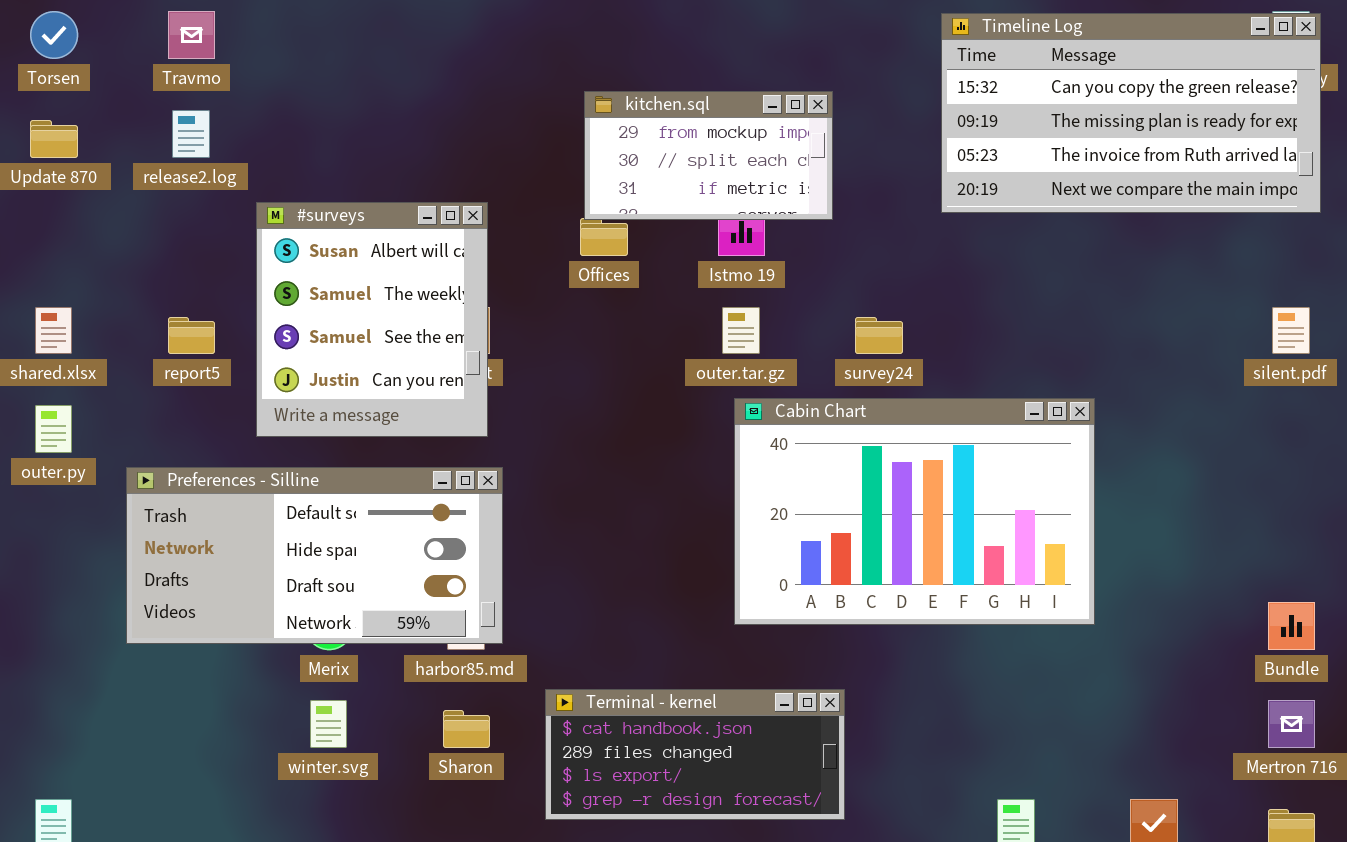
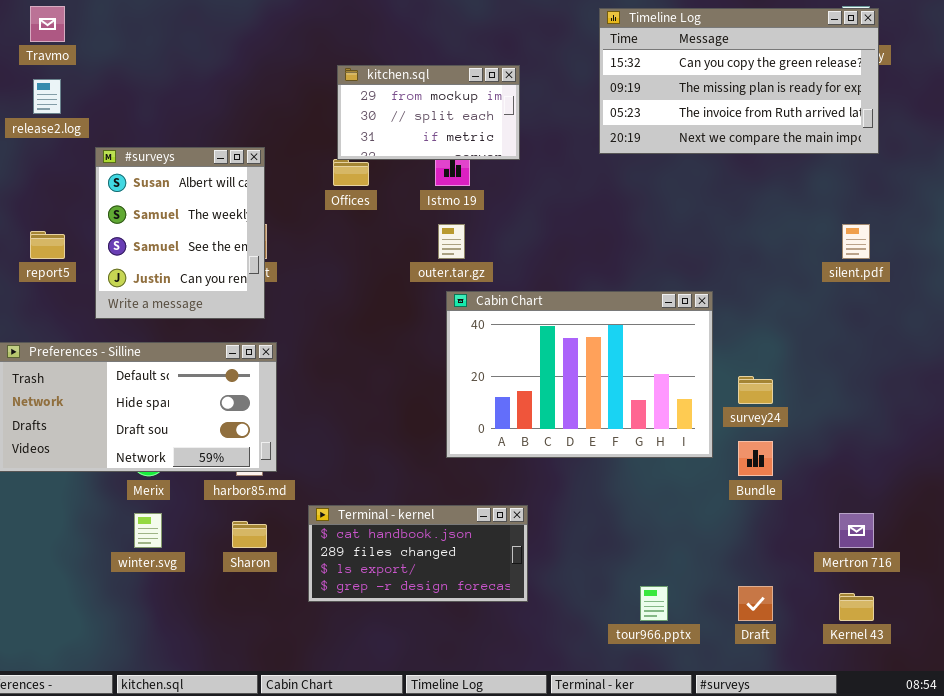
survey24: [855,317,903,354] -> [738,376,773,404], moved
Bundle: [1268,602,1315,650] -> [738,441,773,476], moved

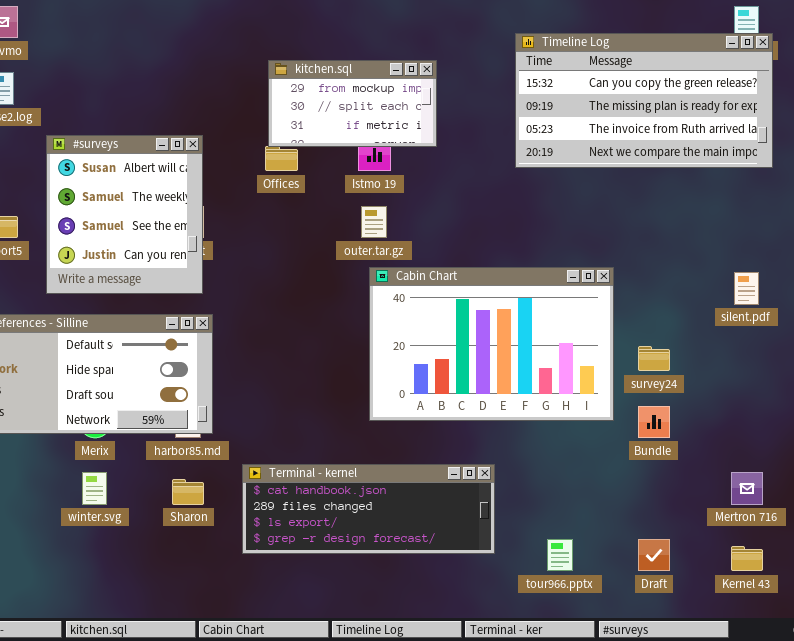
Timeline Log: [599,8,879,154] -> [515,33,773,168], moved
silent.pdf: [842,224,870,259] -> [734,272,759,305], moved
Terminal - kernel: [308,505,528,602] -> [242,464,495,554], resized

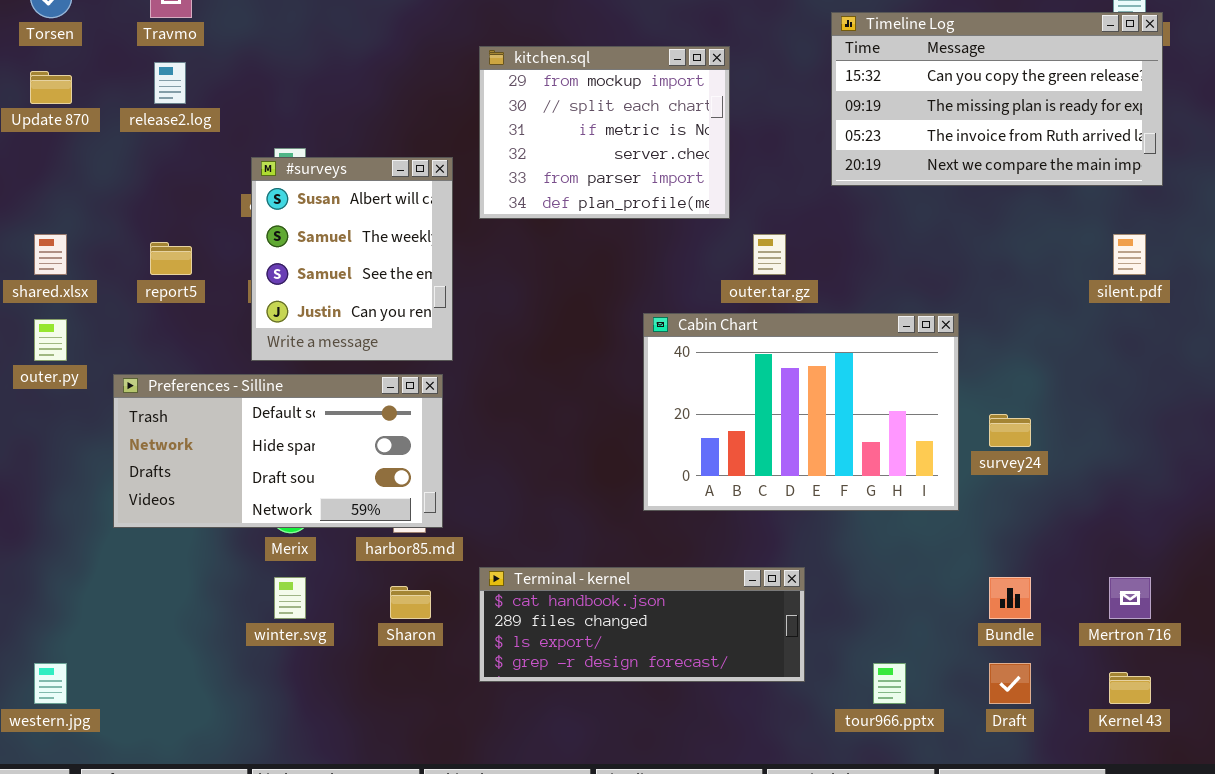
kitchen.sql: [268,60,437,147] -> [479,46,730,219], resized
#surveys: [46,135,203,294] -> [251,157,453,361], moved
outer.tar.gz: [361,206,387,238] -> [753,234,786,275], moved
silent.pdf: [734,272,759,305] -> [1113,234,1146,275], moved
Bundle: [638,406,670,438] -> [989,577,1031,619], moved

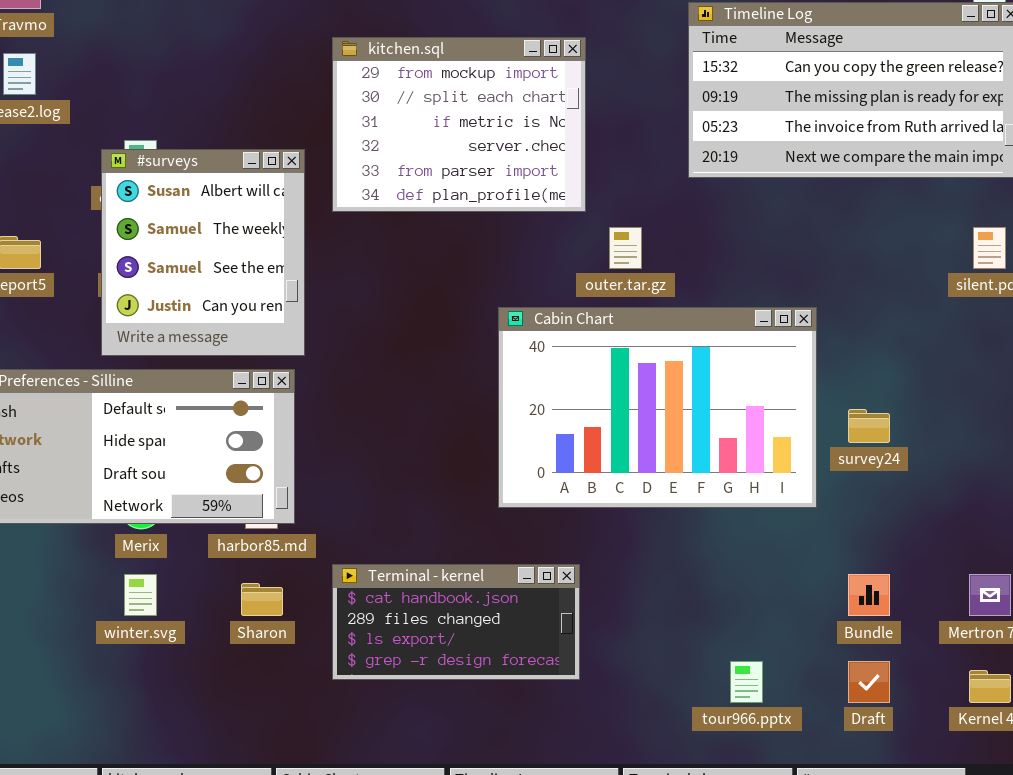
Terminal - kernel: [479,567,805,682] -> [332,564,580,680], resized

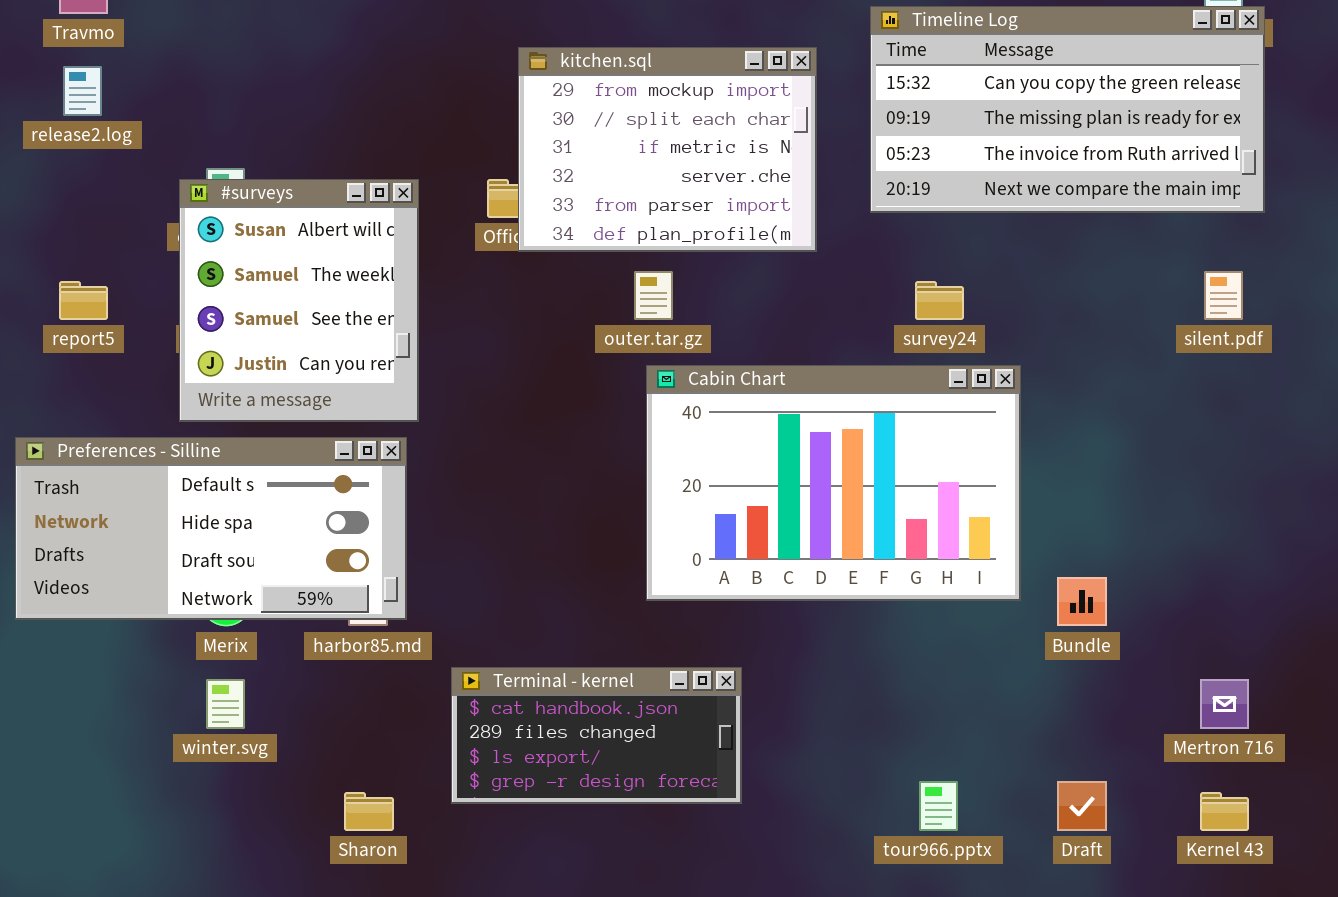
kitchen.sql: [332,37,586,212] -> [518,47,817,252], moved
outer.tar.gz: [609,227,642,269] -> [634,271,673,320], moved
survey24: [848,409,890,443] -> [915,281,964,320], moved
Bundle: [848,574,890,616] -> [1057,577,1107,626], moved
Sharon: [241,583,283,616] -> [344,792,394,831], moved

